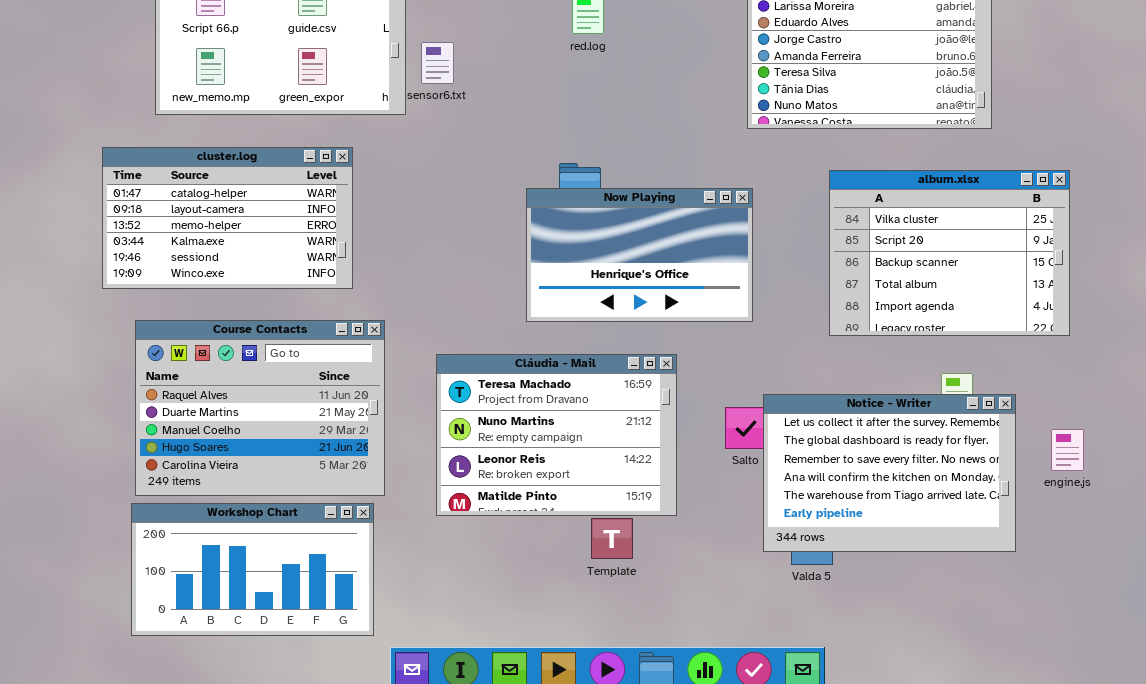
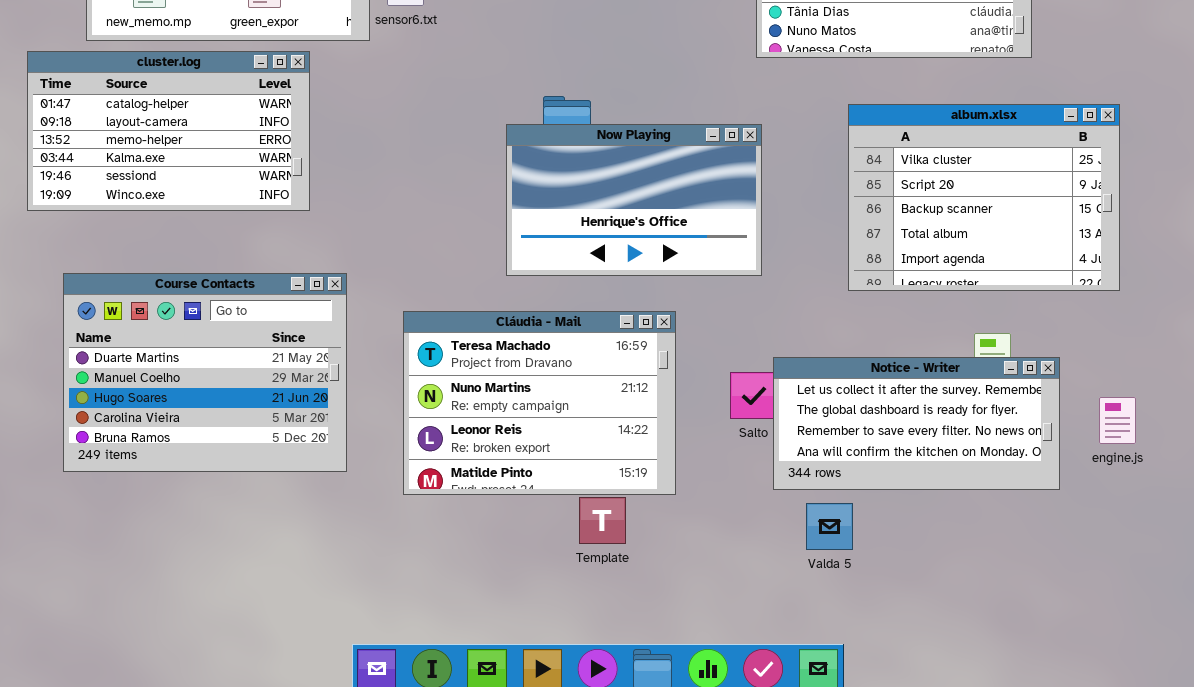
cluster.log: [102,147,353,289] -> [27,51,310,211], moved
Course Contacts: [135,320,385,496] -> [63,273,347,472], scrolled down 1 row
Notice - Writer: [763,394,1016,552] -> [773,357,1060,490], resized
Workshop Chart: [131,503,374,636] -> none, closed

